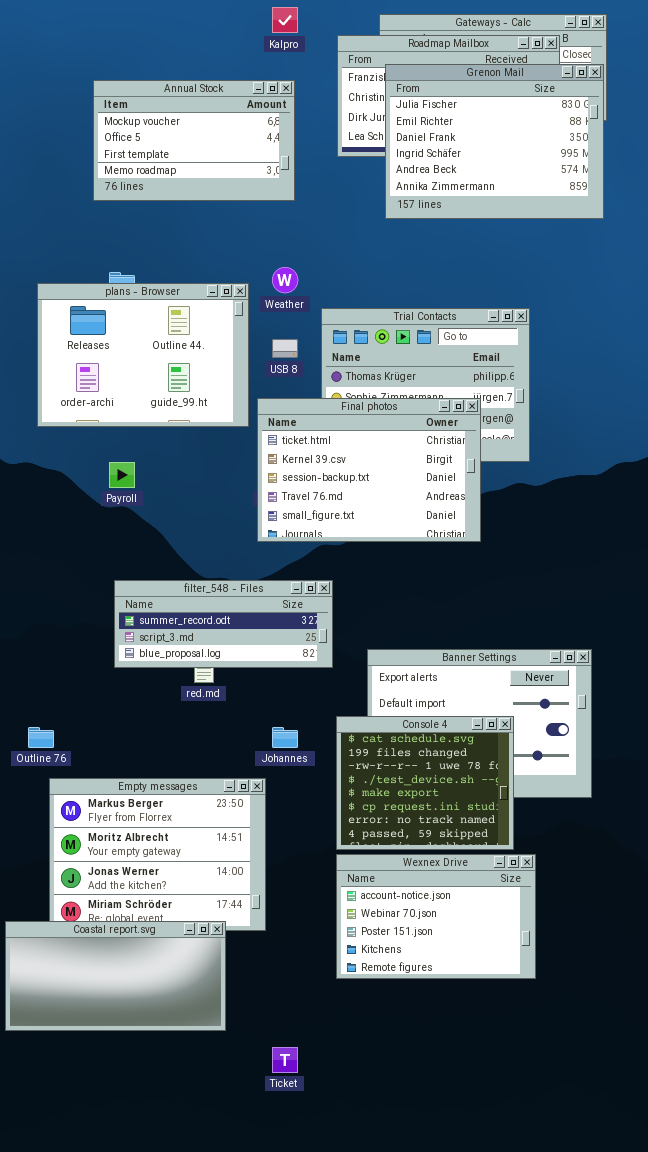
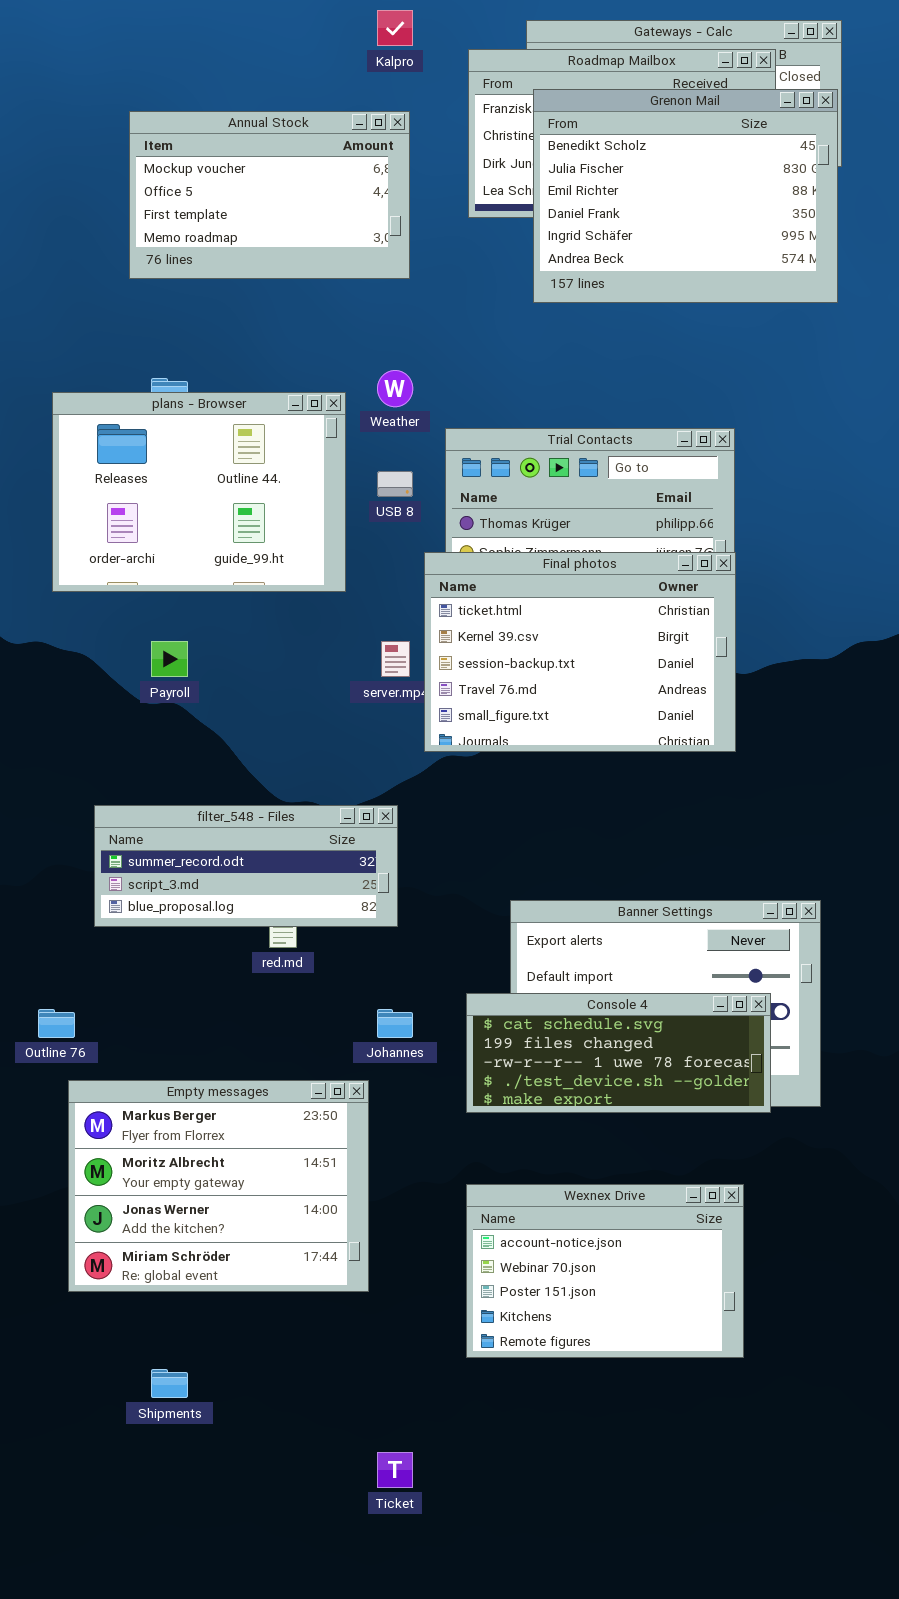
Grenon Mail: [385,64,604,219] -> [533,89,838,303], scrolled up 1 row
Final photos: [257,398,481,542] -> [424,552,736,752], moved
filter_548 - Files: [114,580,333,668] -> [94,805,398,927], moved
Console 4: [336,716,514,850] -> [466,993,771,1113], resized
Coastal report.svg: [5,921,226,1031] -> none, closed

